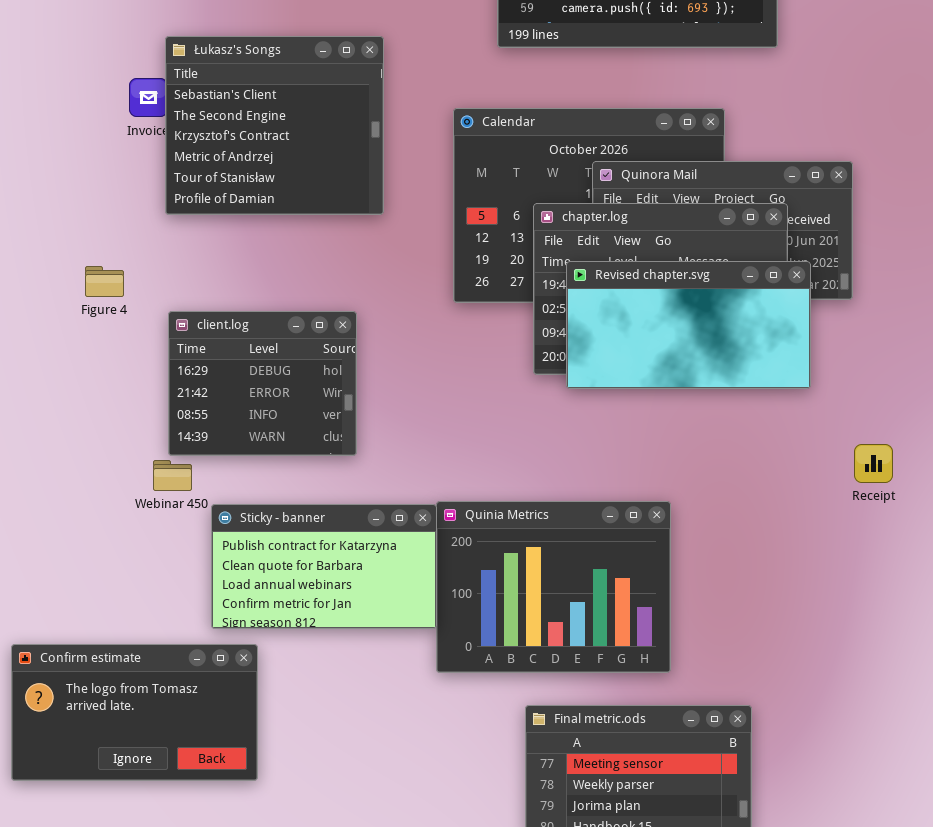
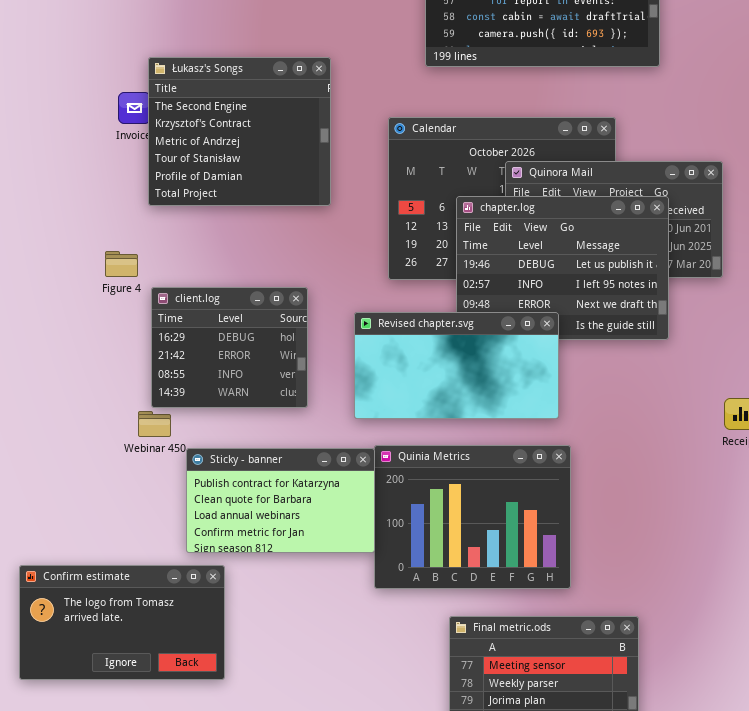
Łukasz's Songs: [165,36,384,215] -> [148,57,331,206], scrolled down 1 row
Revised chapter.svg: [566,261,811,389] -> [354,312,559,419], moved
Figure 4: [85,266,124,297] -> [105,251,138,277], moved

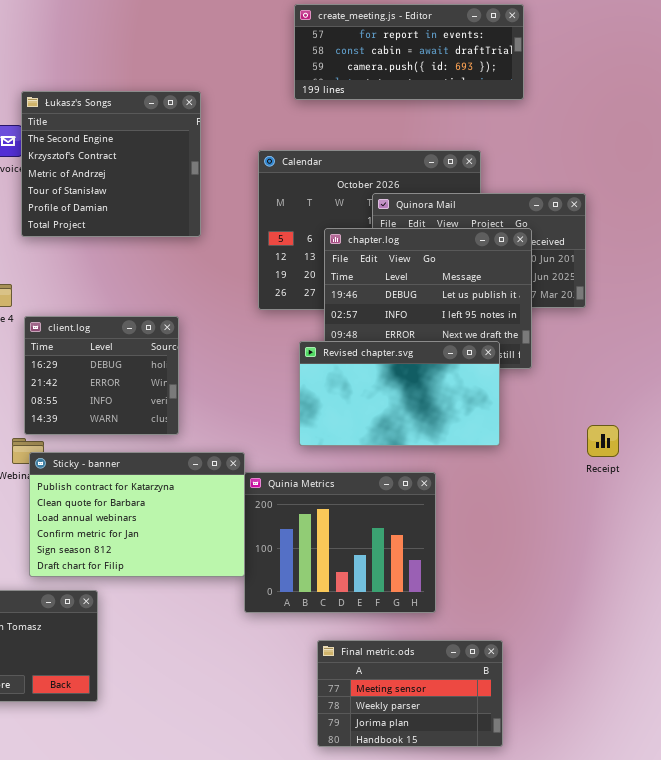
Revised chapter.svg: [354,312,559,419] -> [299,341,500,446], moved
Sticky - banner: [186,448,375,553] -> [29,452,245,577], resized

